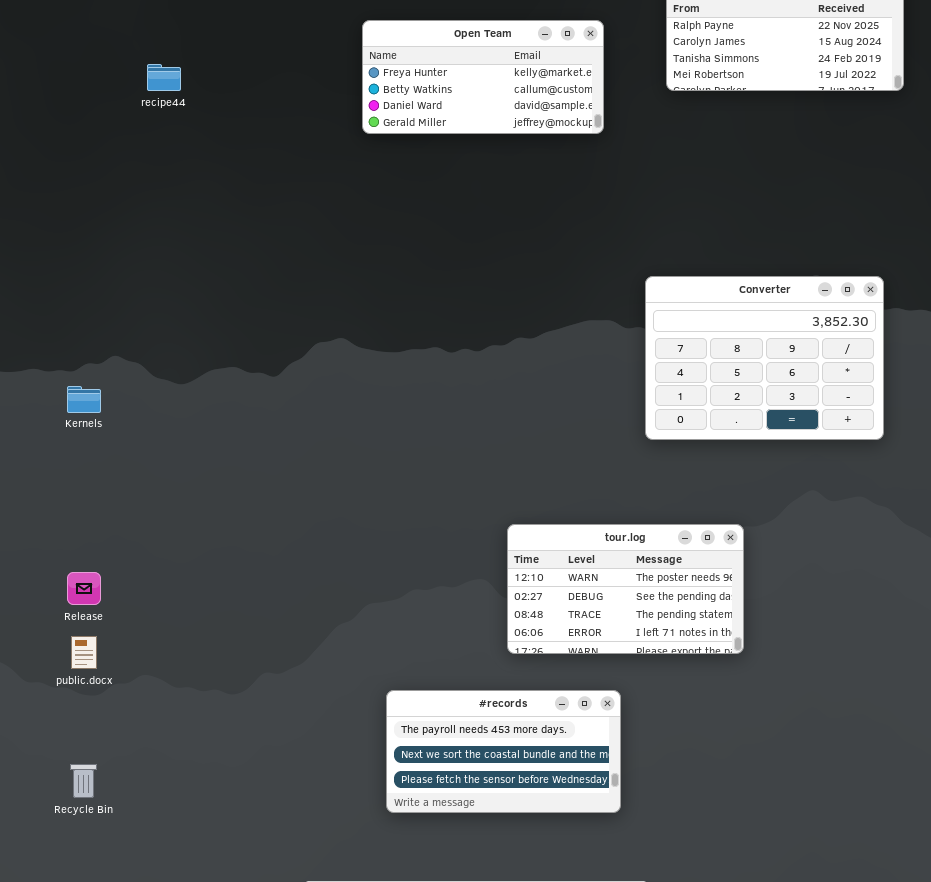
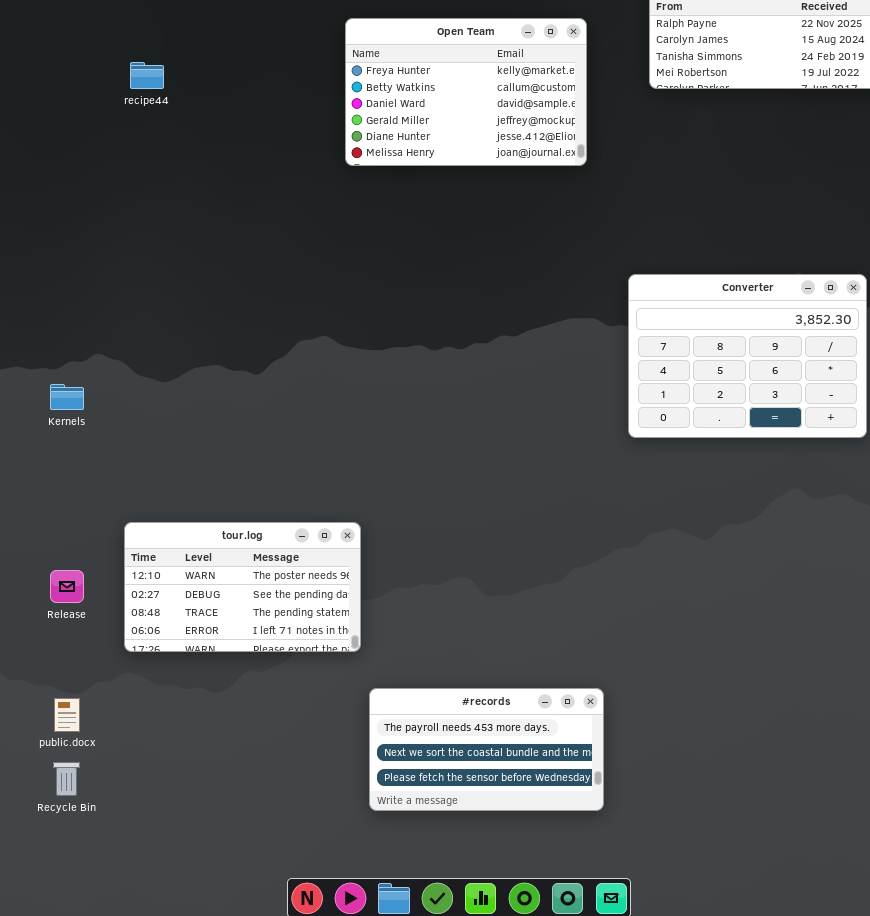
Open Team: [362,20,604,134] -> [345,18,587,166], resized
tour.log: [507,524,744,654] -> [124,522,361,652], moved
public.docx: [71,636,97,669] -> [54,698,80,732], moved

